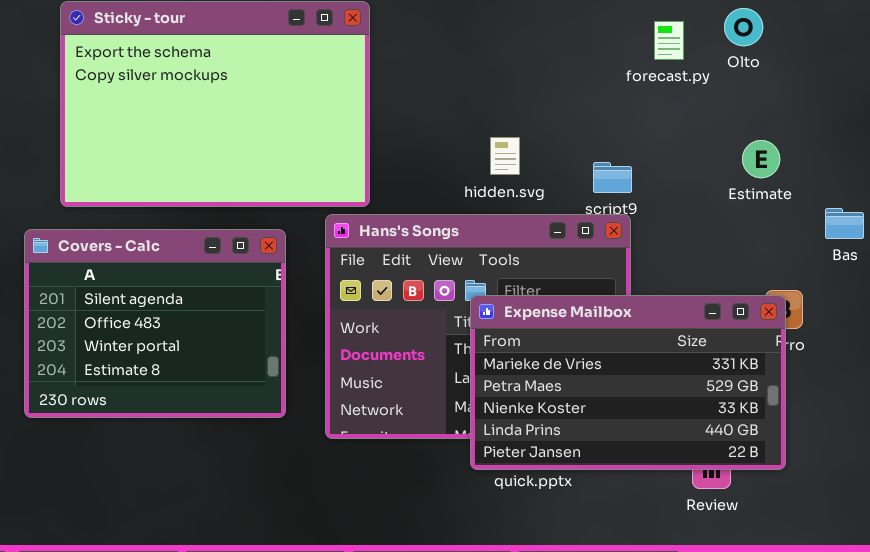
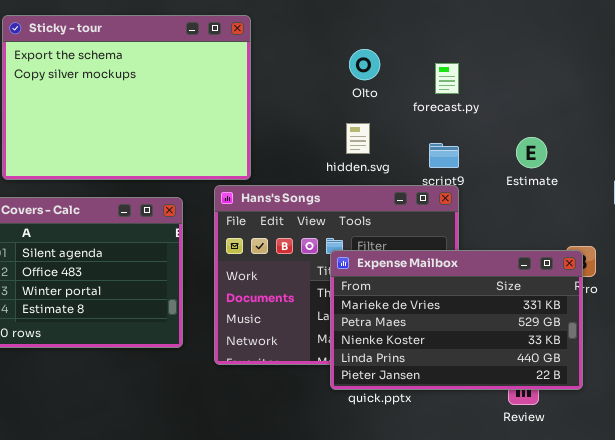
Olto: [724,8,763,46] -> [349,49,380,80], moved
forecast.py: [654,21,684,60] -> [435,63,459,94], moved
Estimate: [742,140,780,178] -> [516,137,547,168], moved

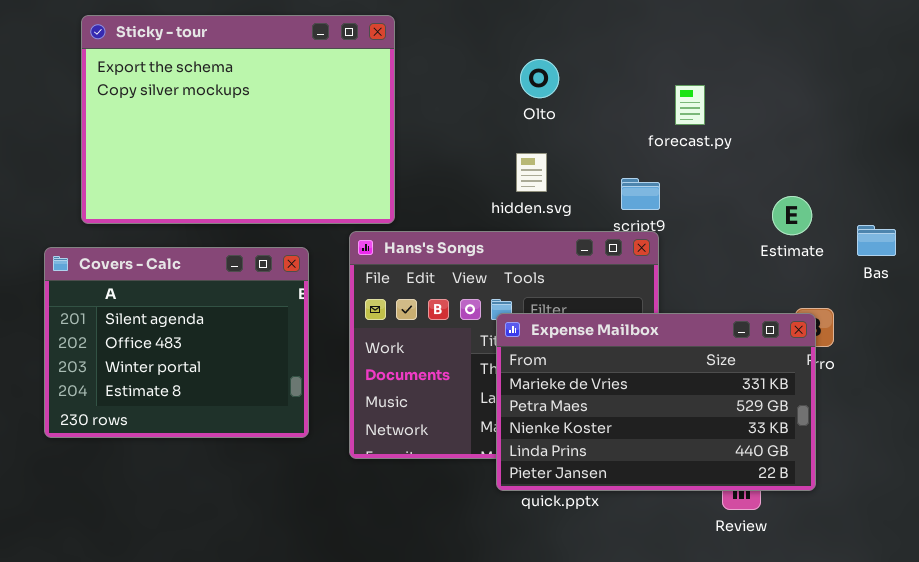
forecast.py: [435,63,459,94] -> [675,85,705,125], moved
Estimate: [516,137,547,168] -> [772,196,812,235], moved

